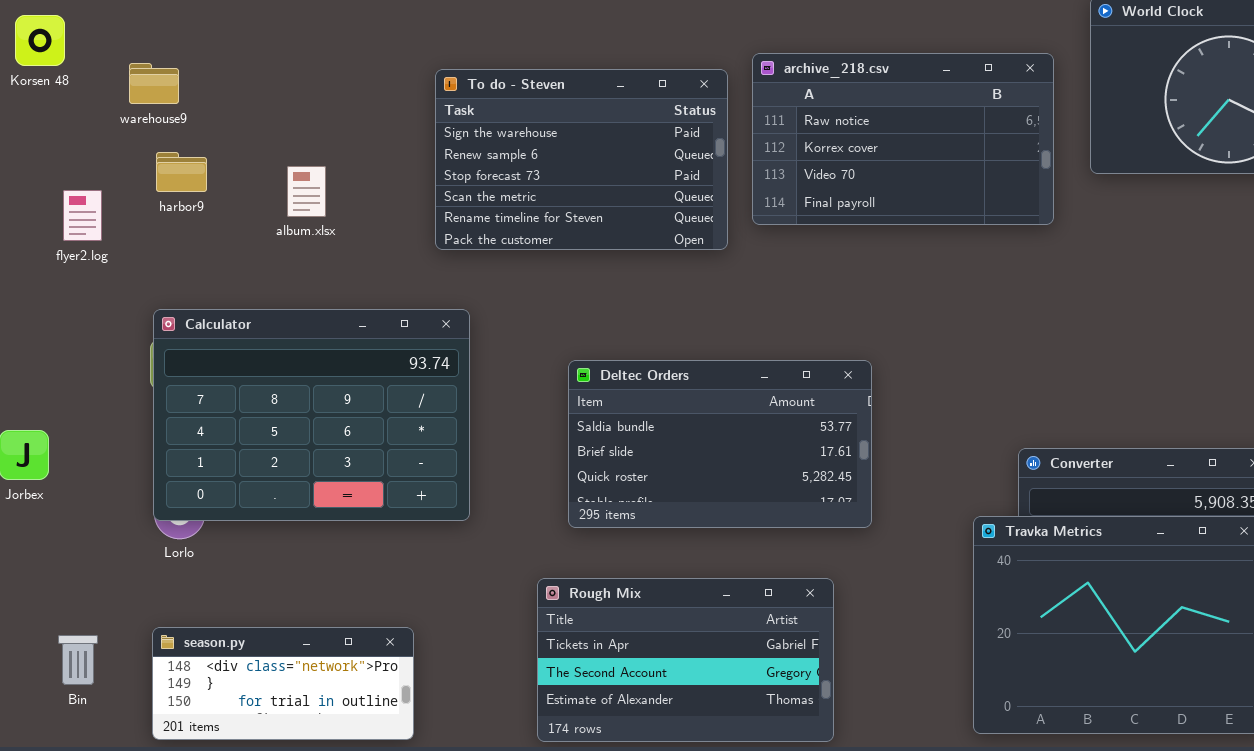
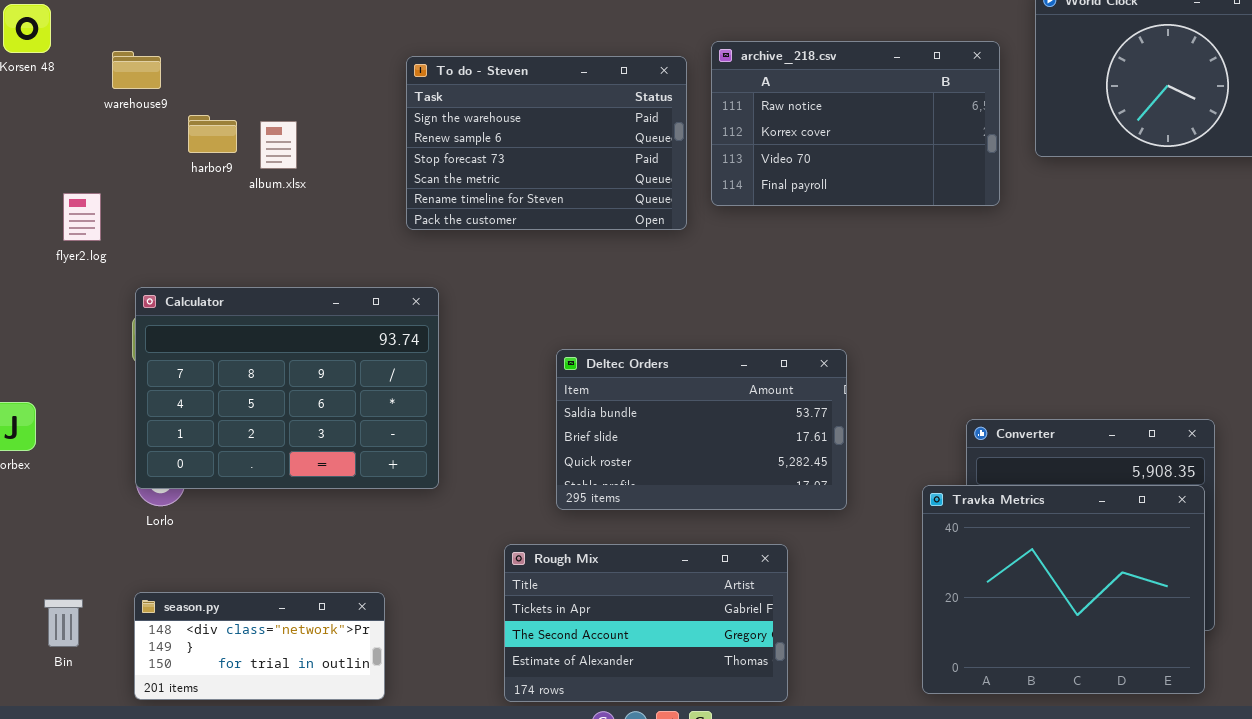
harbor9: [156,152,207,192] -> [188,115,237,153], moved
album.xlsx: [287,166,326,217] -> [260,121,297,169], moved
flyer2.log: [63,190,102,241] -> [63,193,101,241], moved
Deltec Orders: [568,360,872,528] -> [556,349,847,510], moved

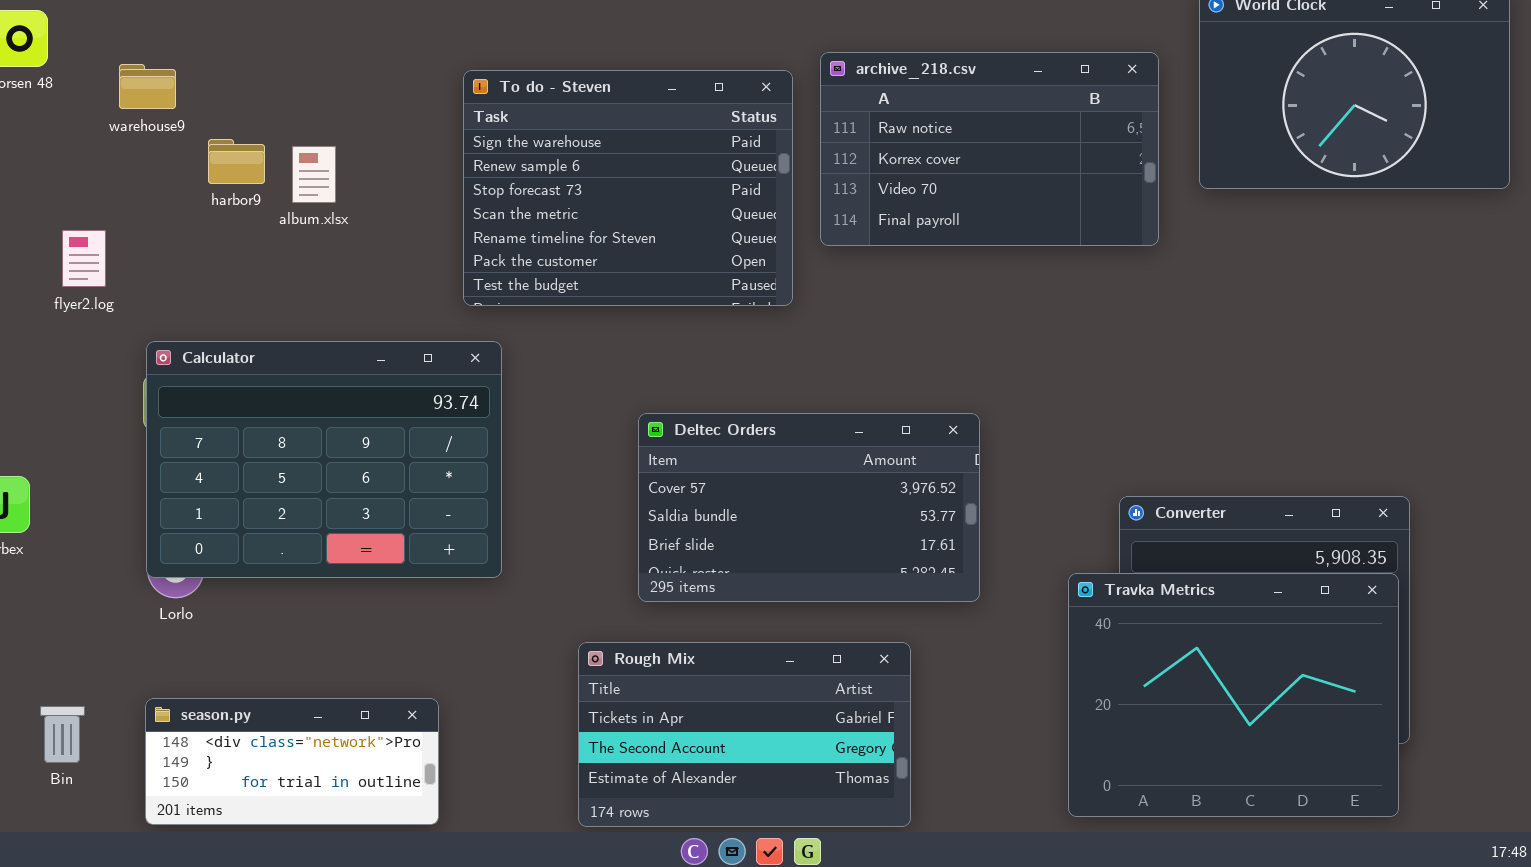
To do - Steven: [406,56,687,230] -> [463,70,793,306], resized
Deltec Orders: [556,349,847,510] -> [638,413,980,602], scrolled up 1 row

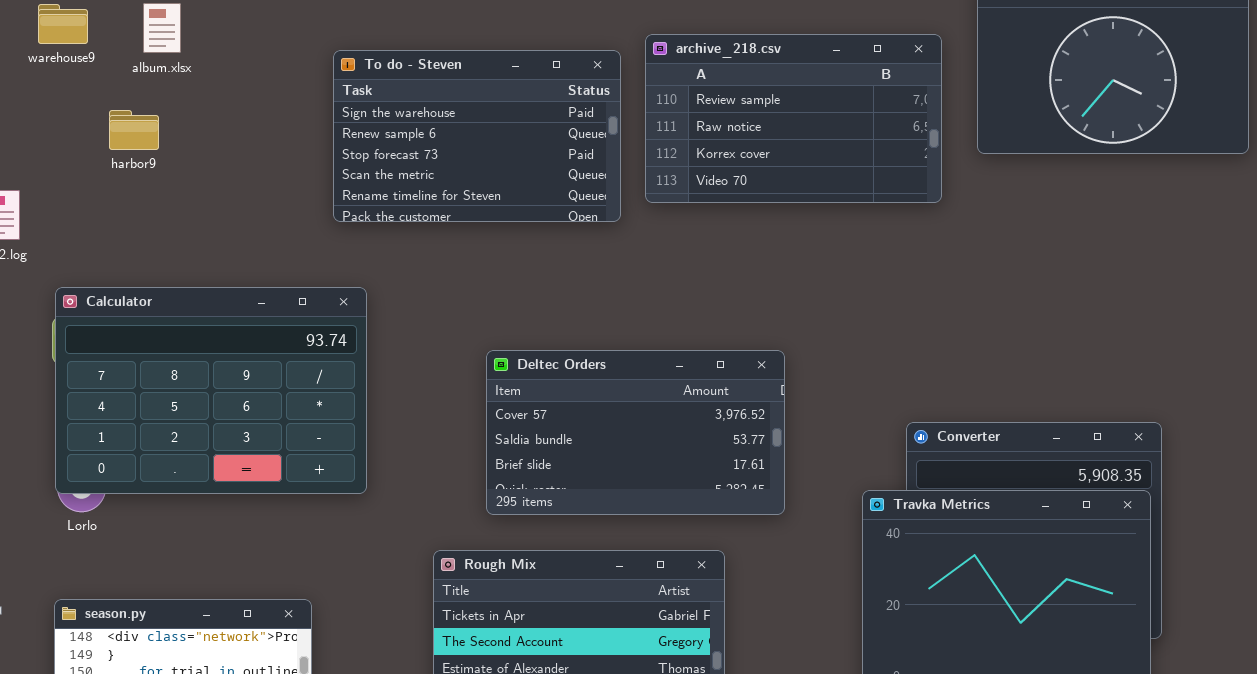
archive_218.csv: [820,52,1159,246] -> [645,34,942,203], scrolled up 1 row
warehouse9: [119,64,176,109] -> [38,4,88,44], moved
To do - Steven: [463,70,793,306] -> [333,50,621,222], resized
album.xlsx: [292,146,336,203] -> [143,3,181,53], moved

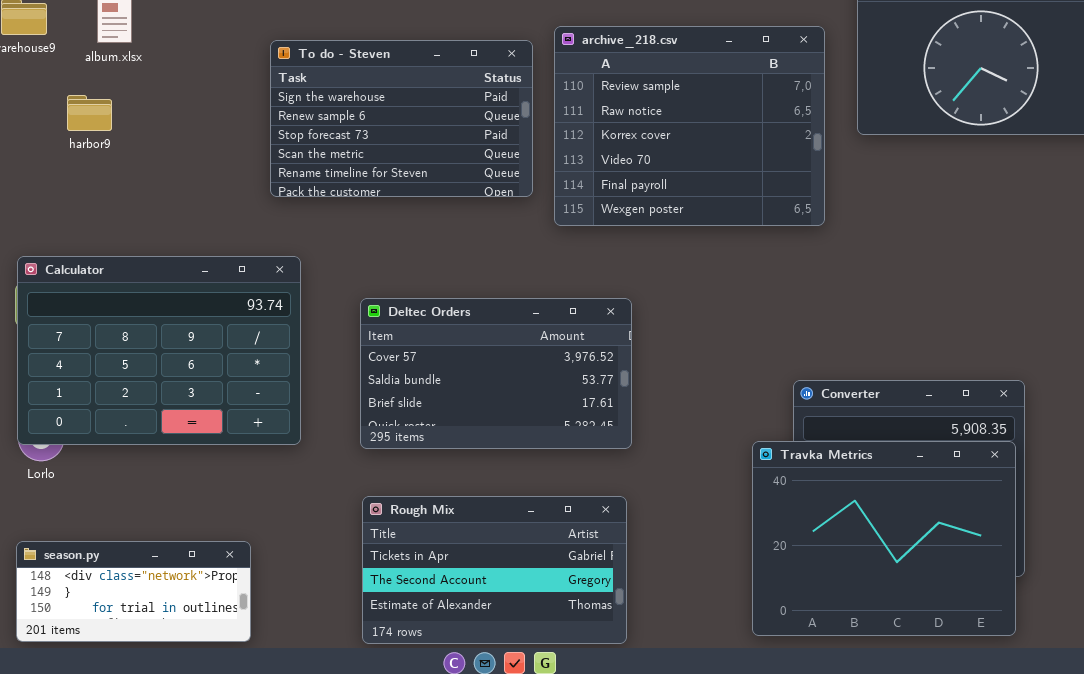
archive_218.csv: [645,34,942,203] -> [554,26,825,226], resized
Deltec Orders: [486,350,785,515] -> [360,298,632,449], moved

